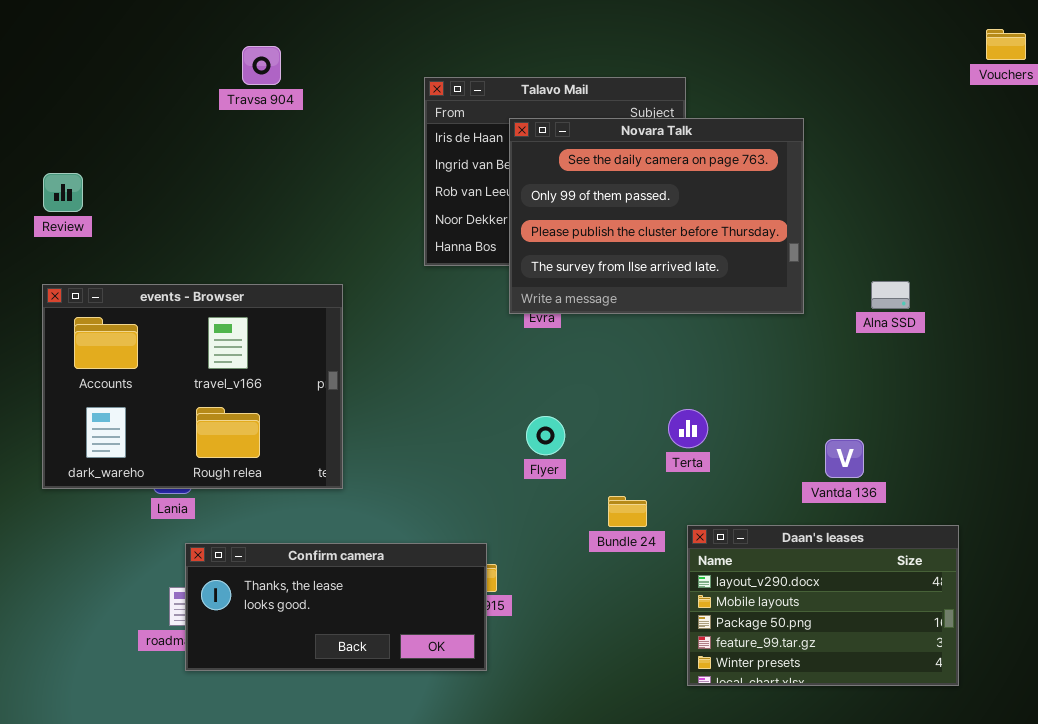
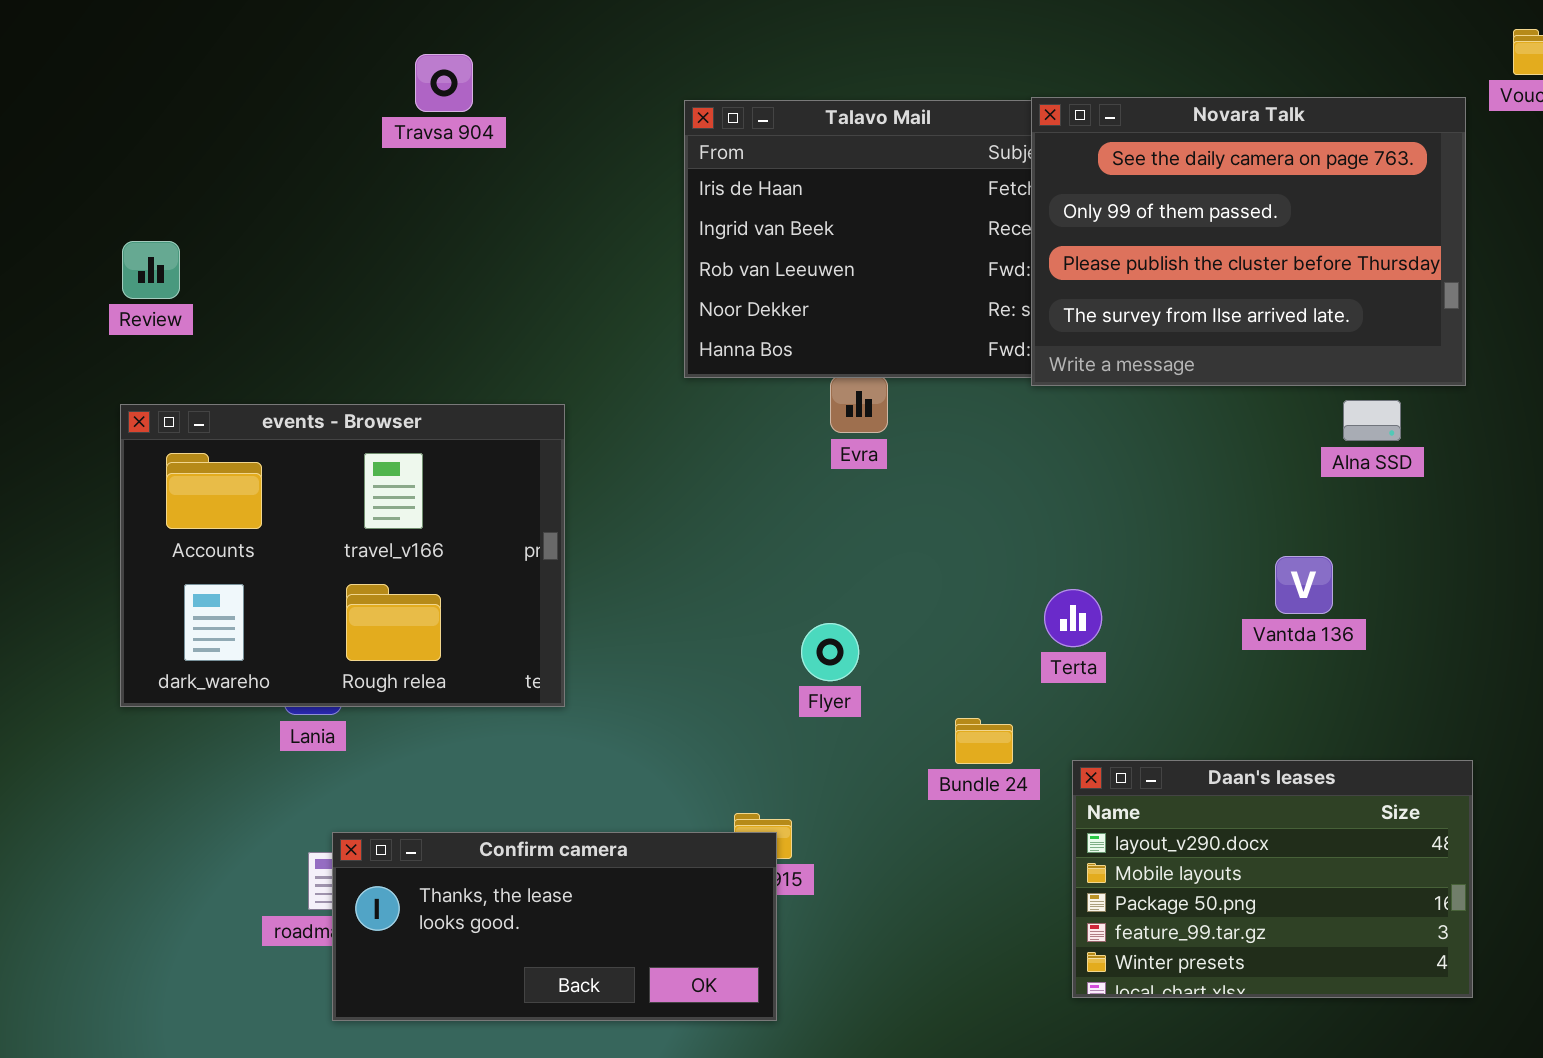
Novara Talk: [509,118,804,314] -> [1031,97,1466,386], moved
Flyer: [526,416,565,455] -> [801,623,859,681], moved
Vantda 136: [825,439,864,478] -> [1275,556,1333,614], moved
Confirm camera: [185,543,487,671] -> [332,832,777,1021], moved

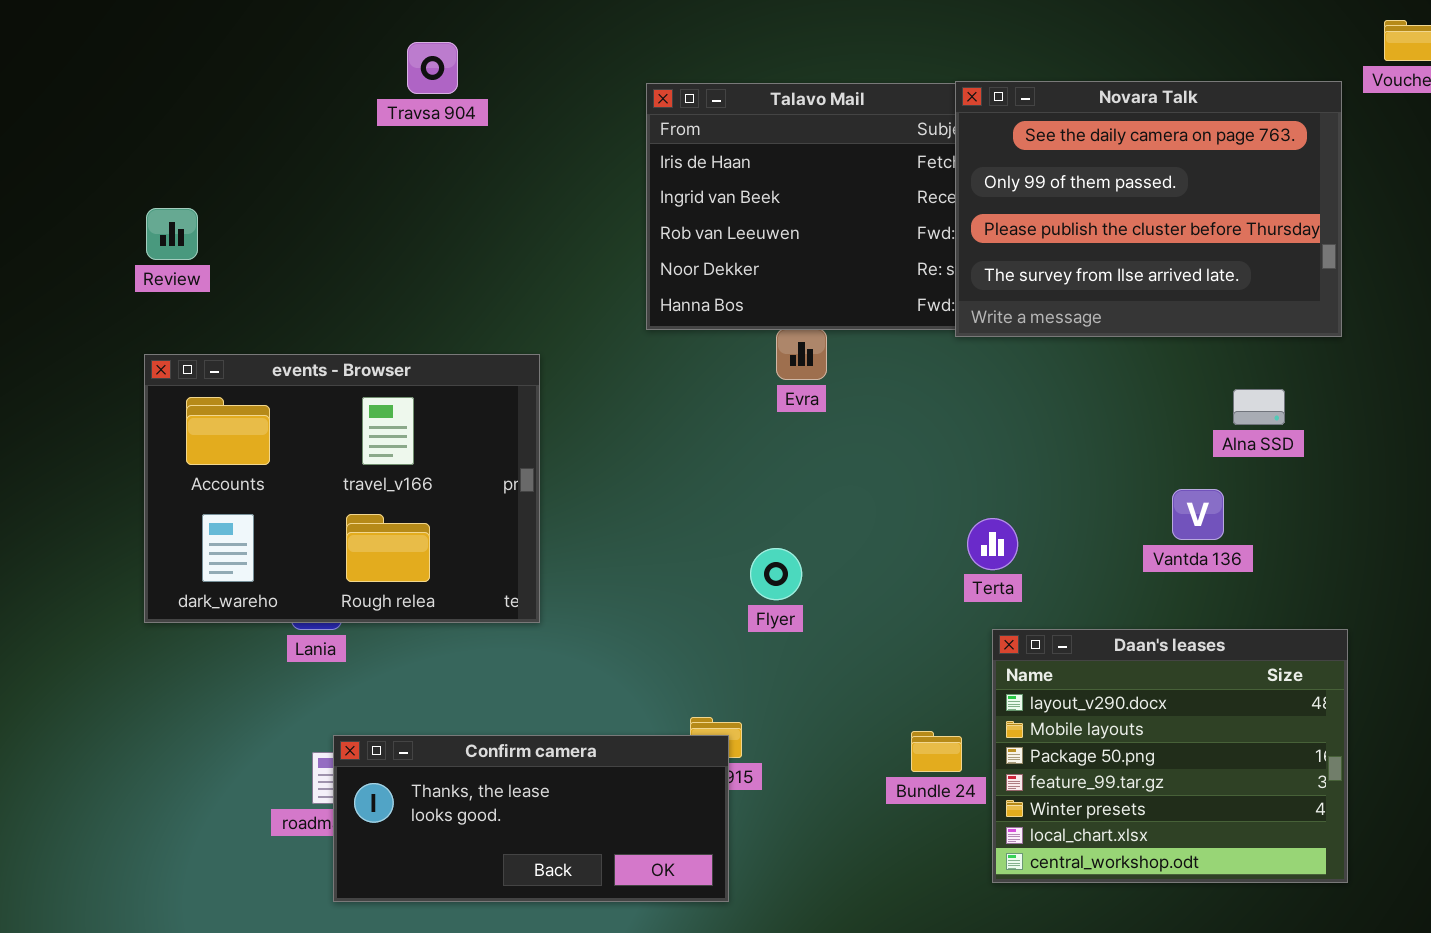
Alna SSD: [1343,400,1401,441] -> [1233,389,1285,425], moved
Bundle 24: [955,718,1013,764] -> [911,731,962,772], moved
Daan's leases: [1072,760,1473,998] -> [992,629,1348,883], resized

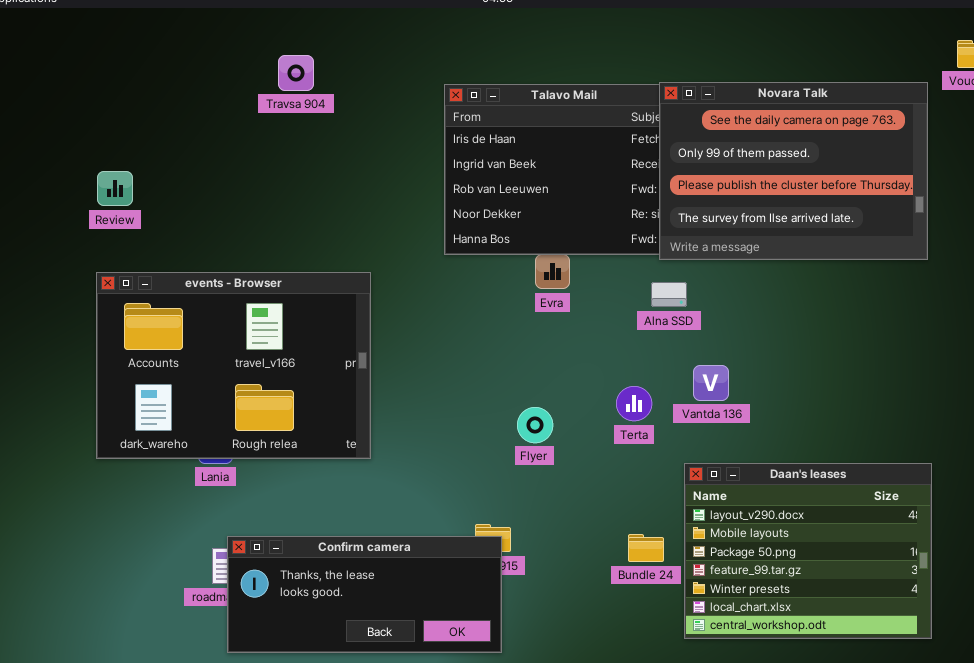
Alna SSD: [1233,389,1285,425] -> [651,282,687,307], moved
Vantda 136: [1172,489,1224,540] -> [693,365,729,401], moved
Terta: [967,518,1018,570] -> [616,386,652,421], moved

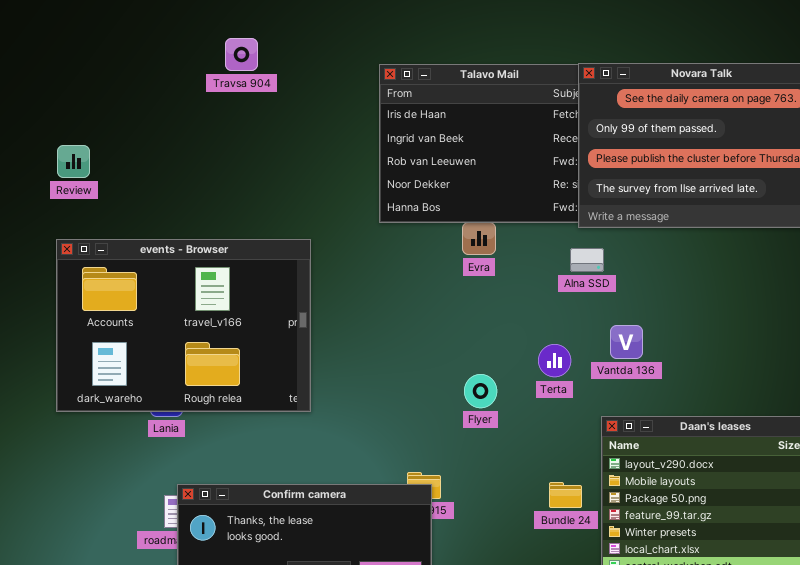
Flyer: [517,407,553,443] -> [464,374,497,408], moved

